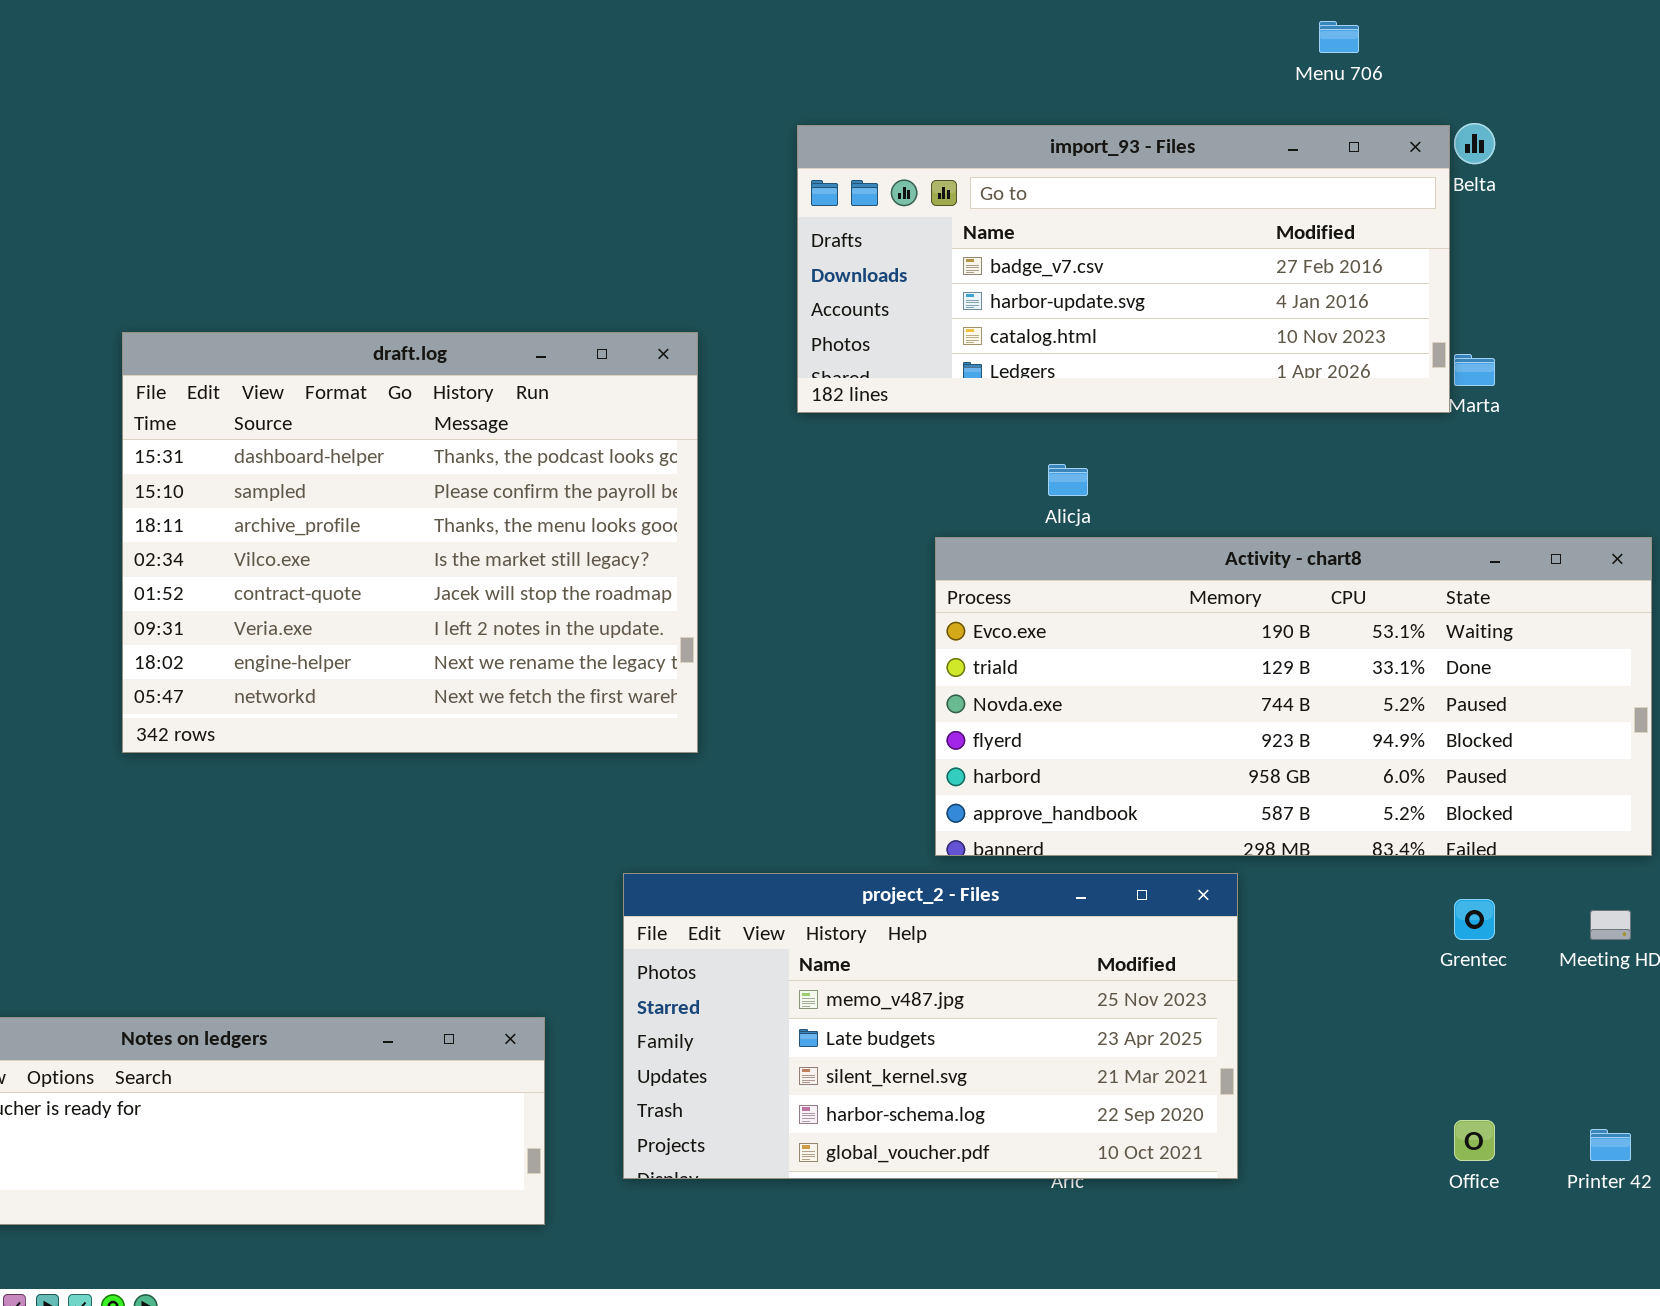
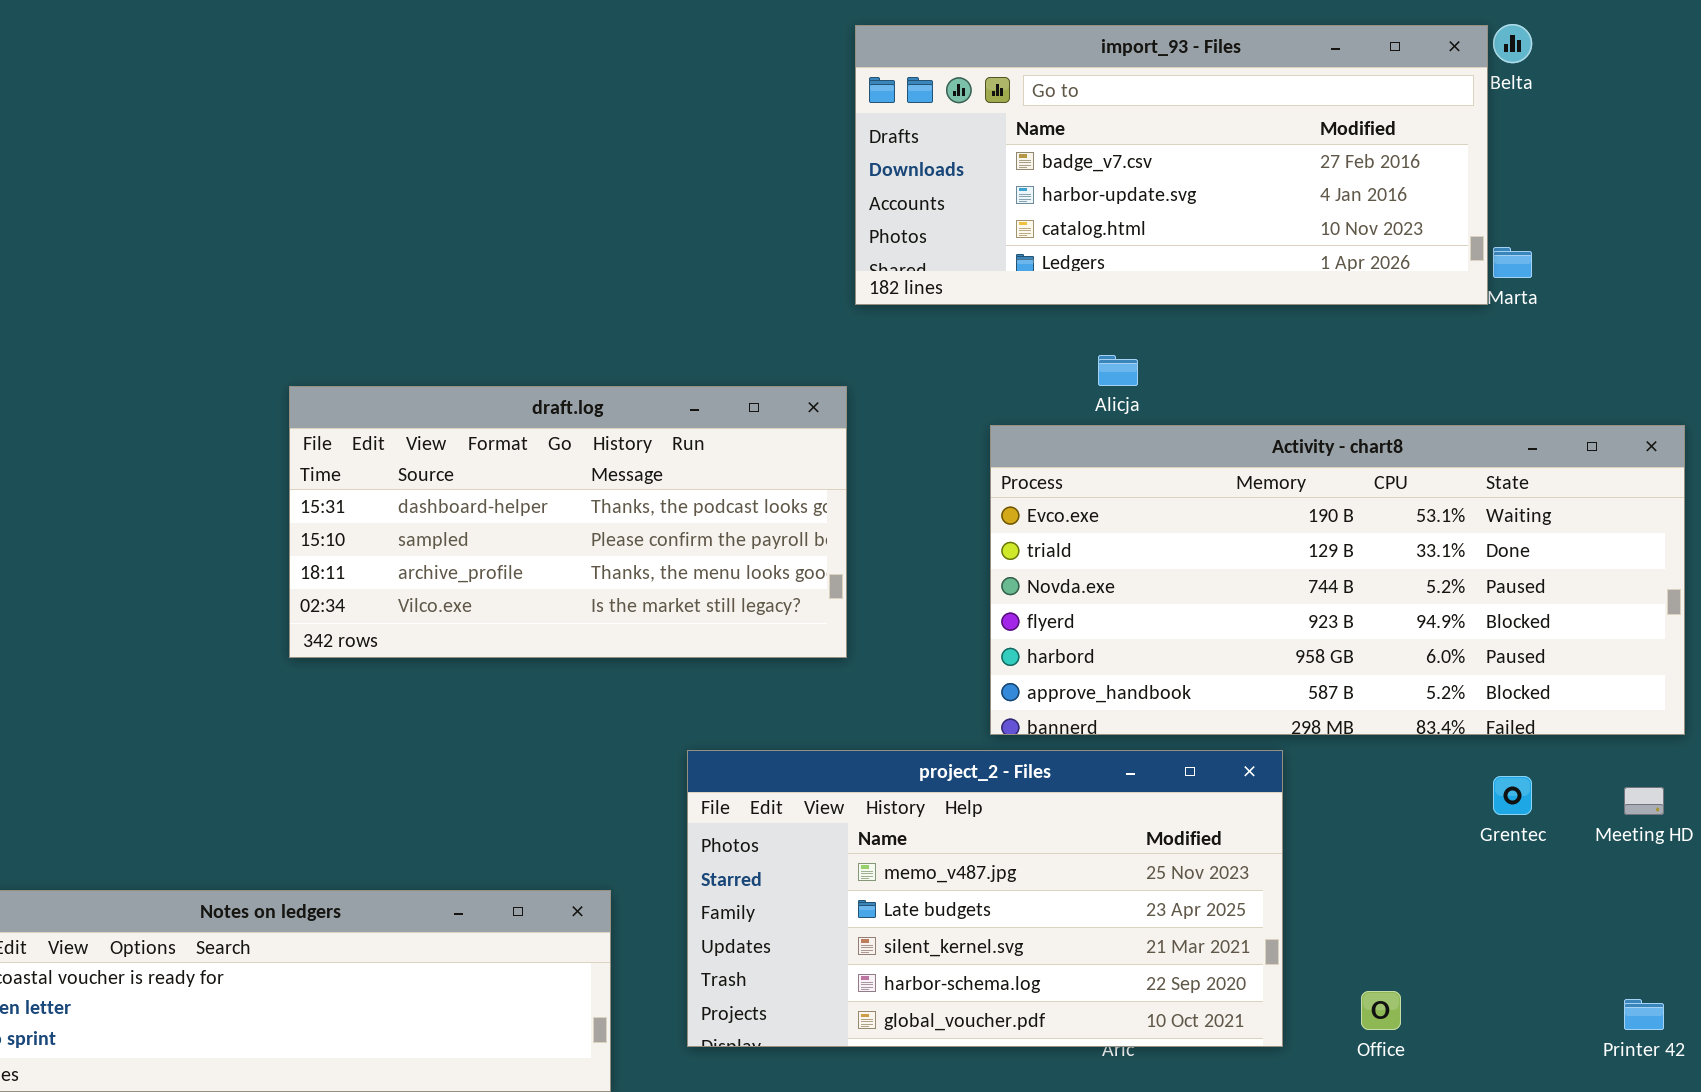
draft.log: [122,332,698,753] -> [289,386,847,658], moved, resized
Office: [1454,1120,1495,1161] -> [1361,991,1401,1030], moved

